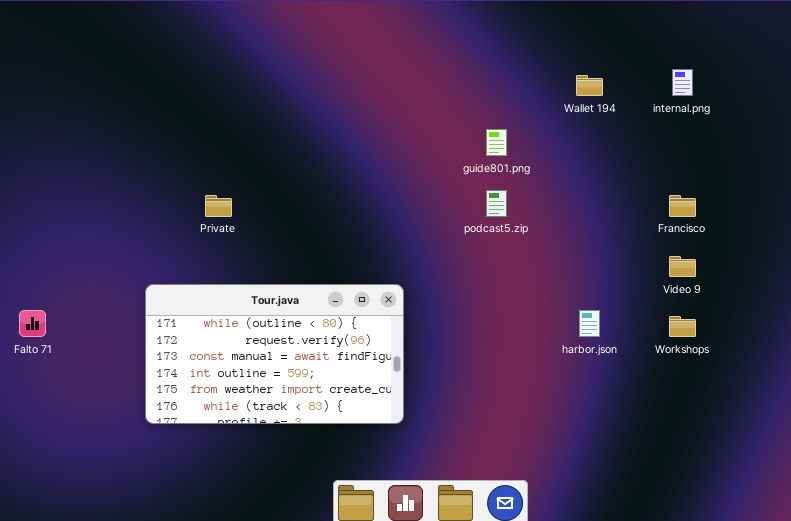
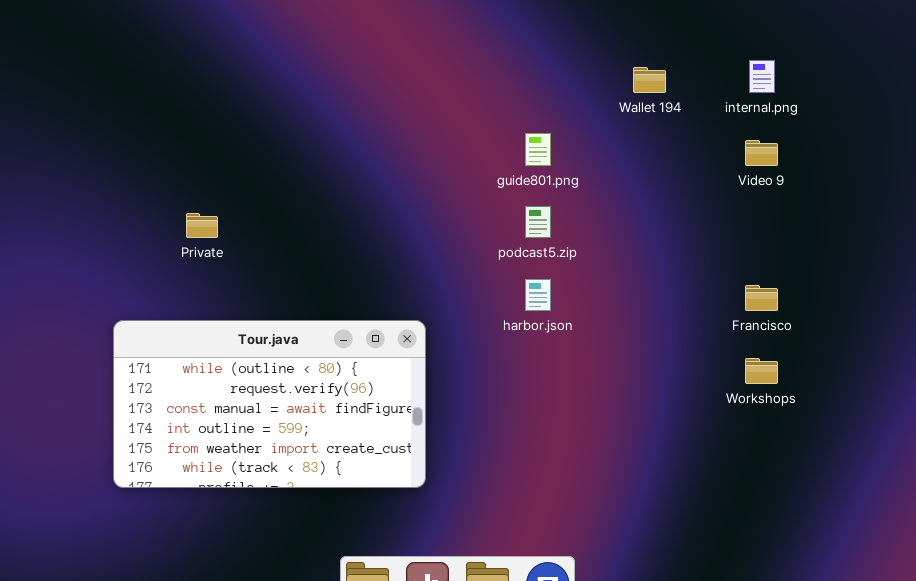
Francisco: [669,195,696,217] -> [745,285,778,311], moved
Video 9: [669,256,696,277] -> [745,140,778,166], moved
harbor.json: [579,310,600,337] -> [525,279,551,311], moved

